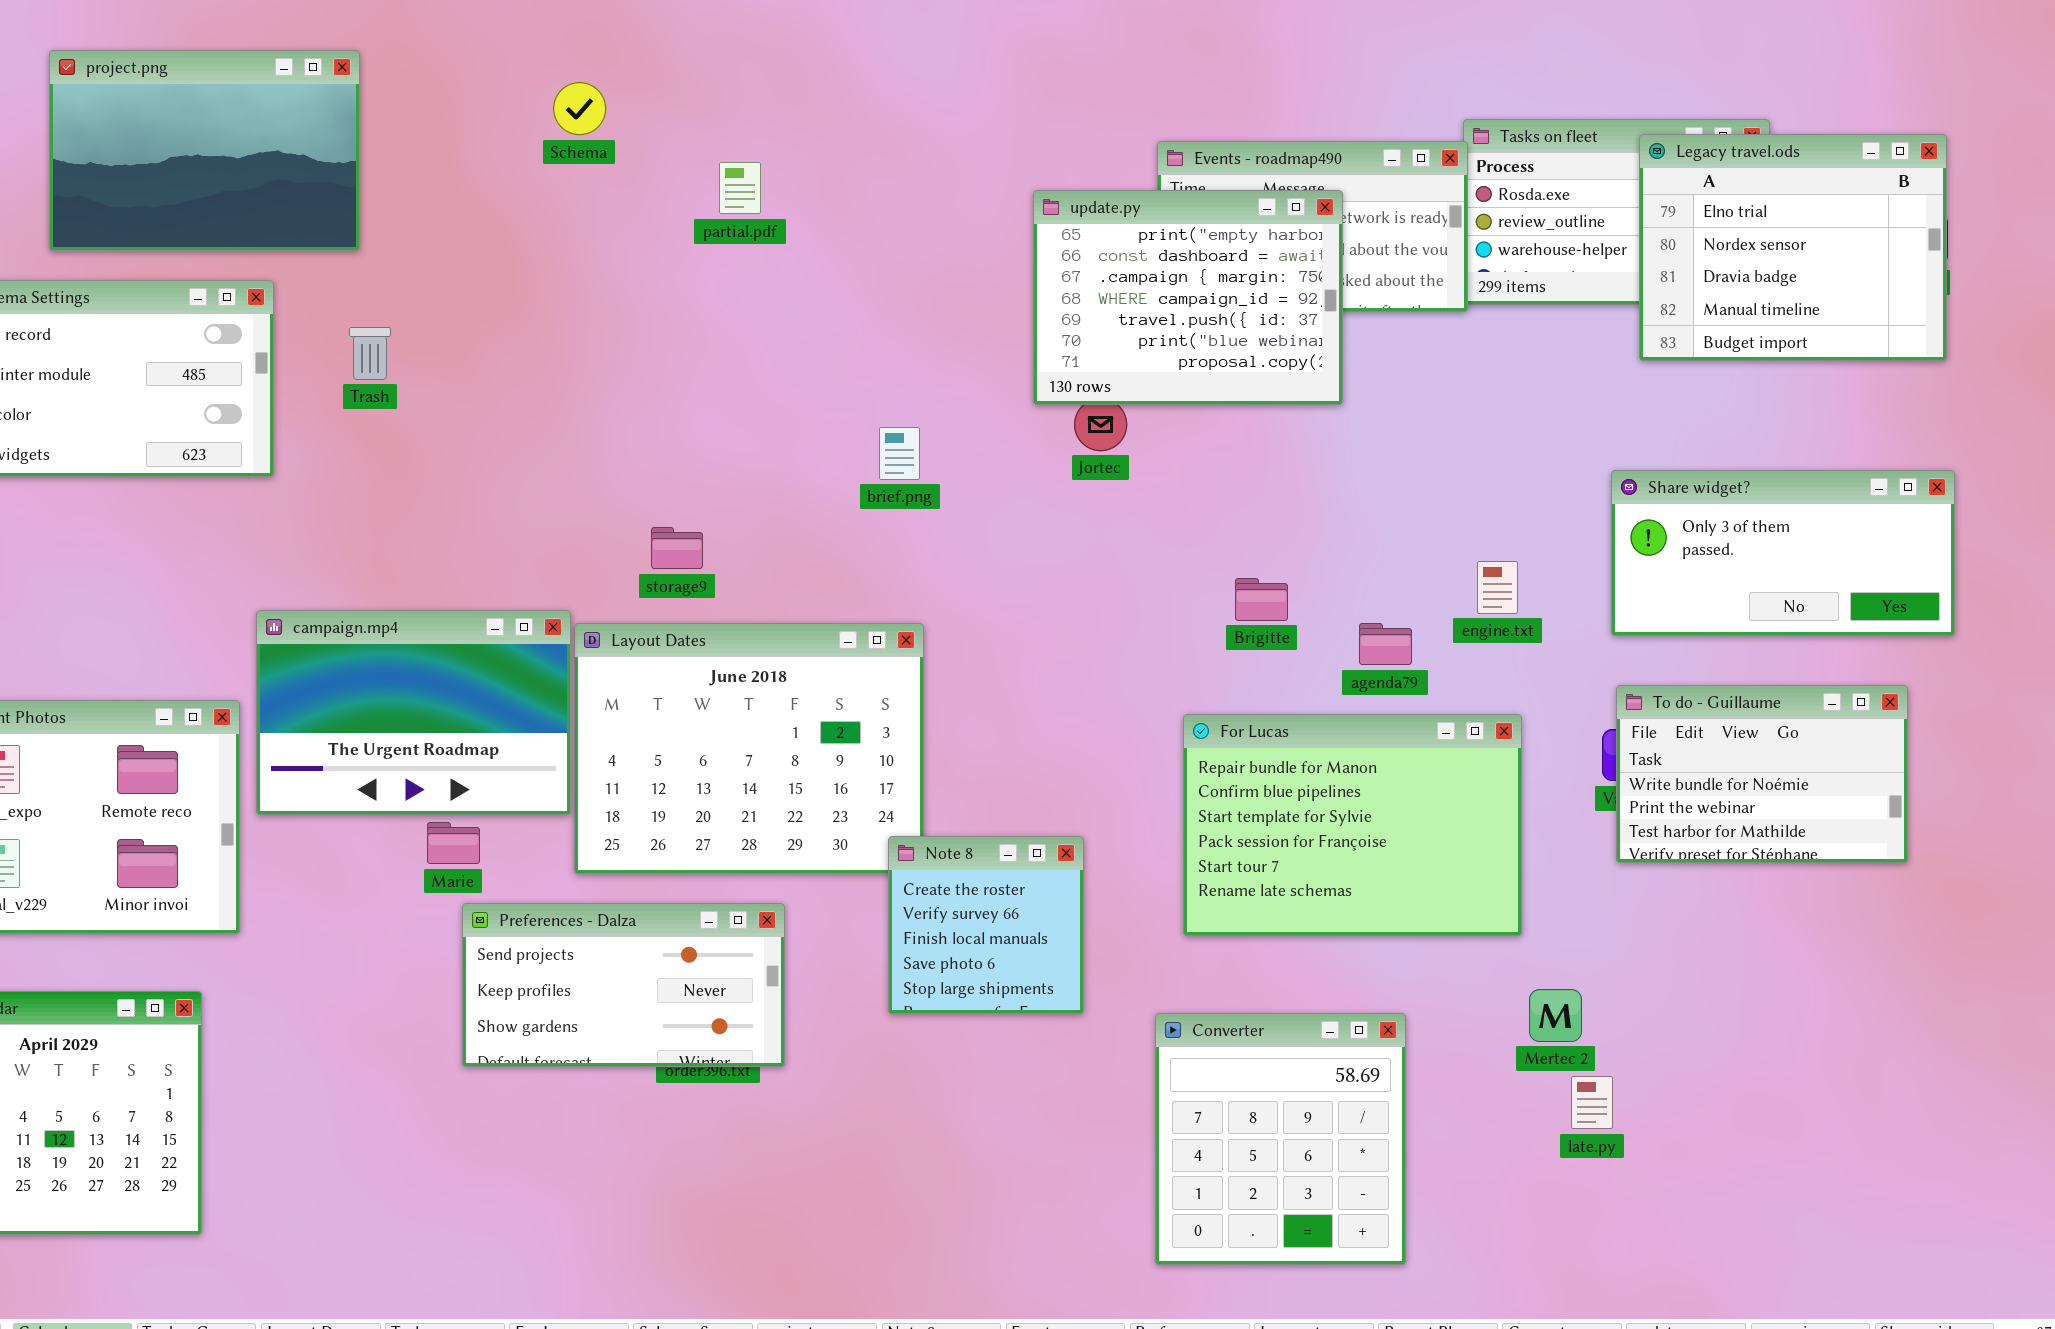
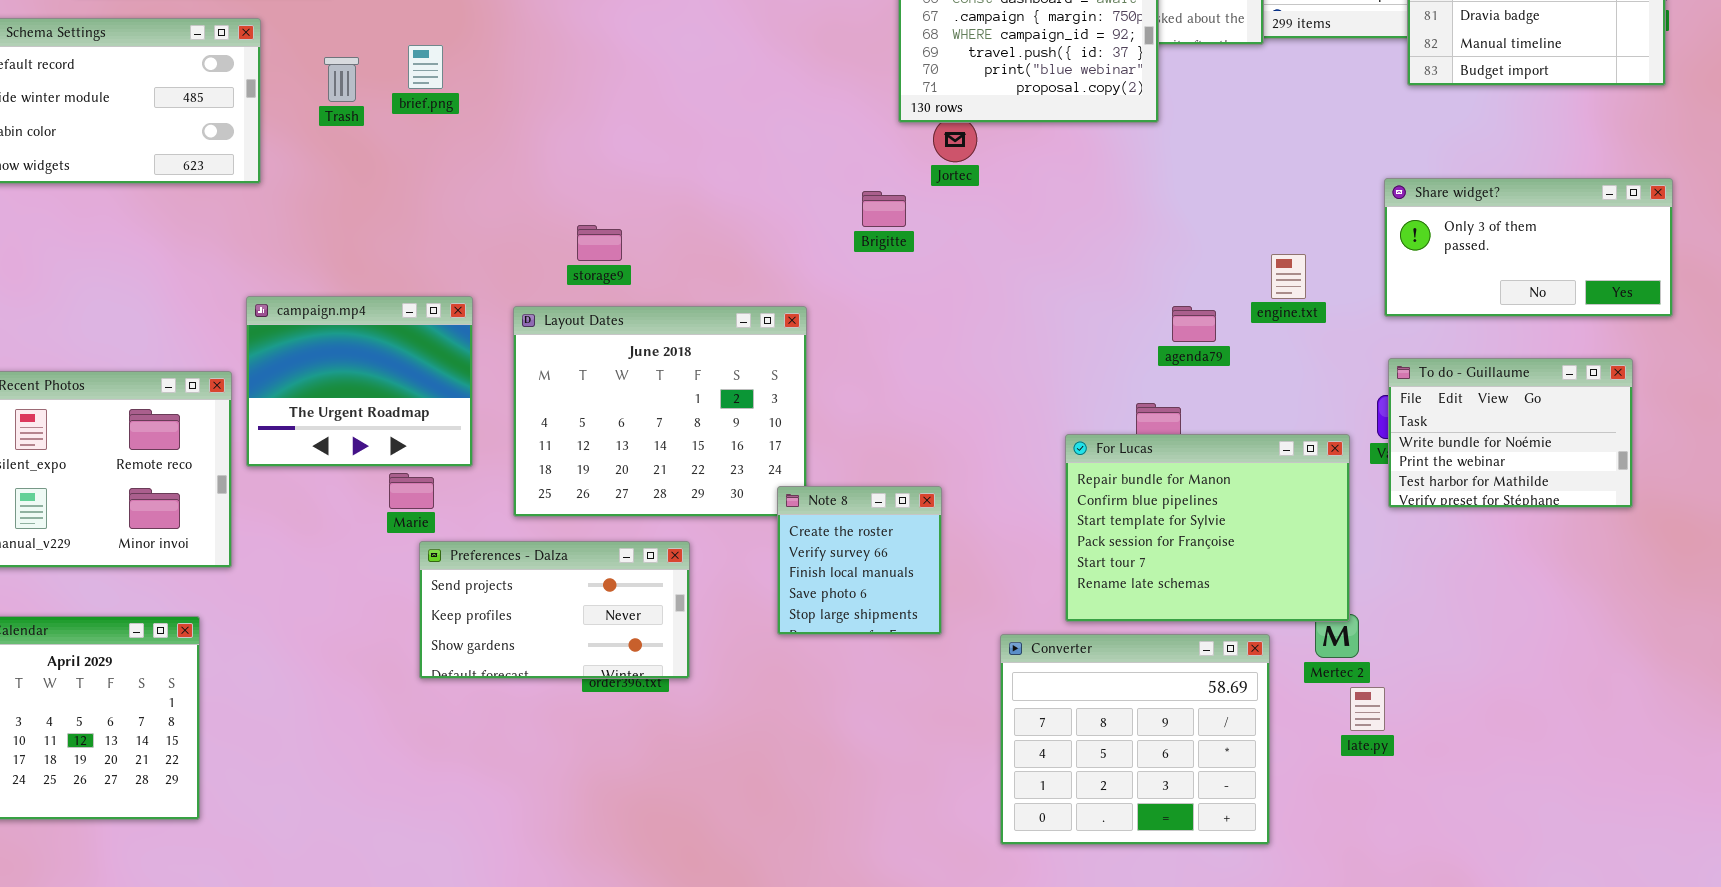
brief.png: [879,427,920,480] -> [408,45,443,89], moved
Brigitte: [1235,578,1288,621] -> [862,191,906,227], moved
campaign.mp4: [256,610,571,815] -> [246,296,473,467], resized
For Lucas: [1183,714,1522,936] -> [1065,434,1350,622], moved
Converter: [1155,1013,1406,1265] -> [1000,634,1270,845], resized

